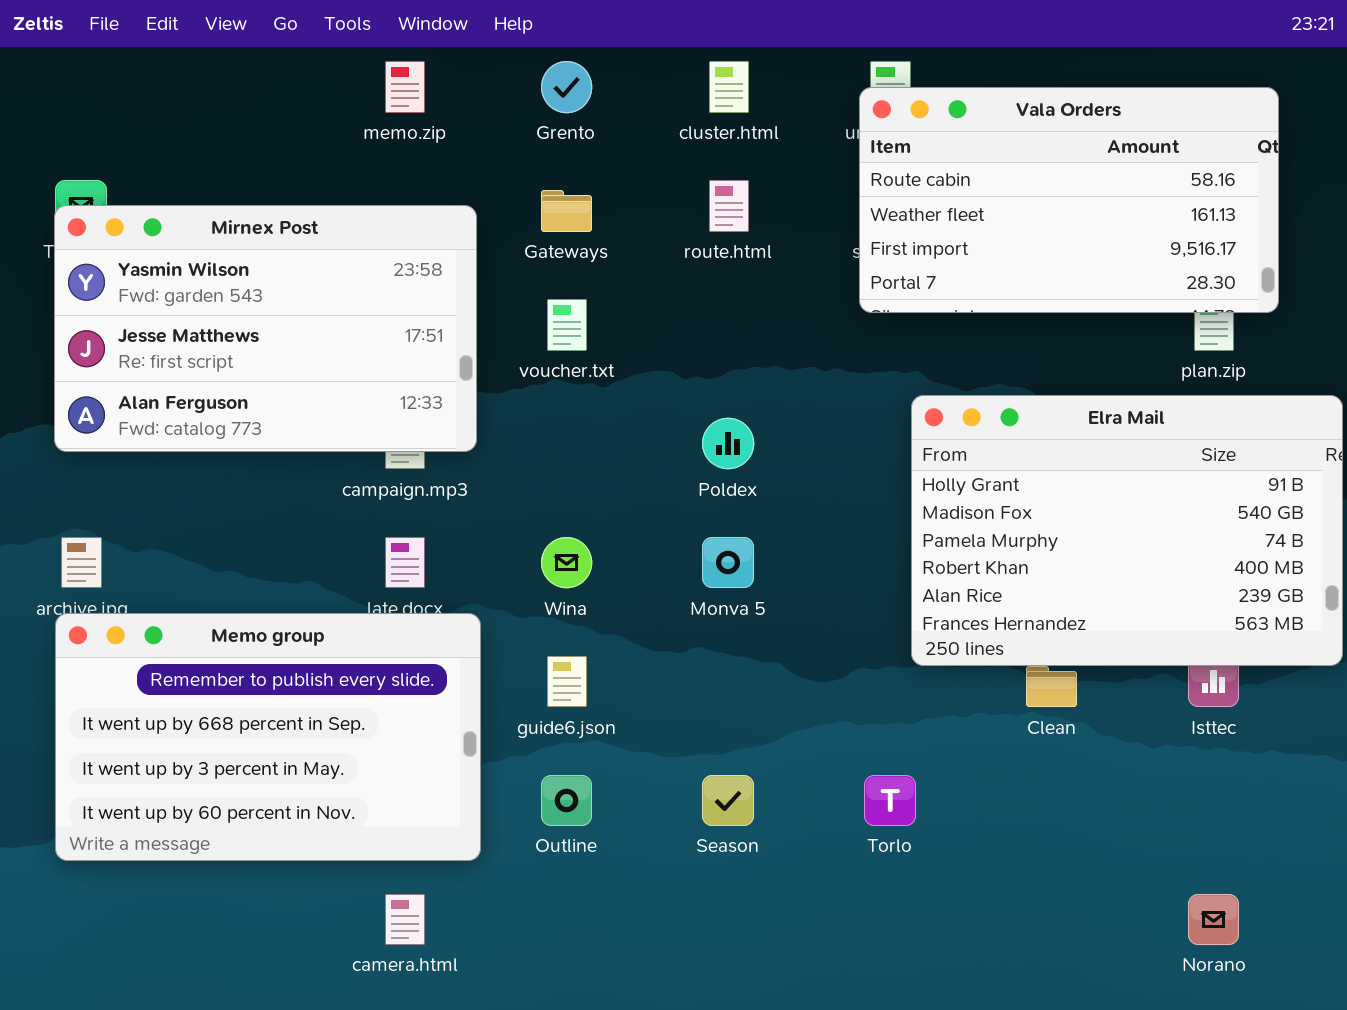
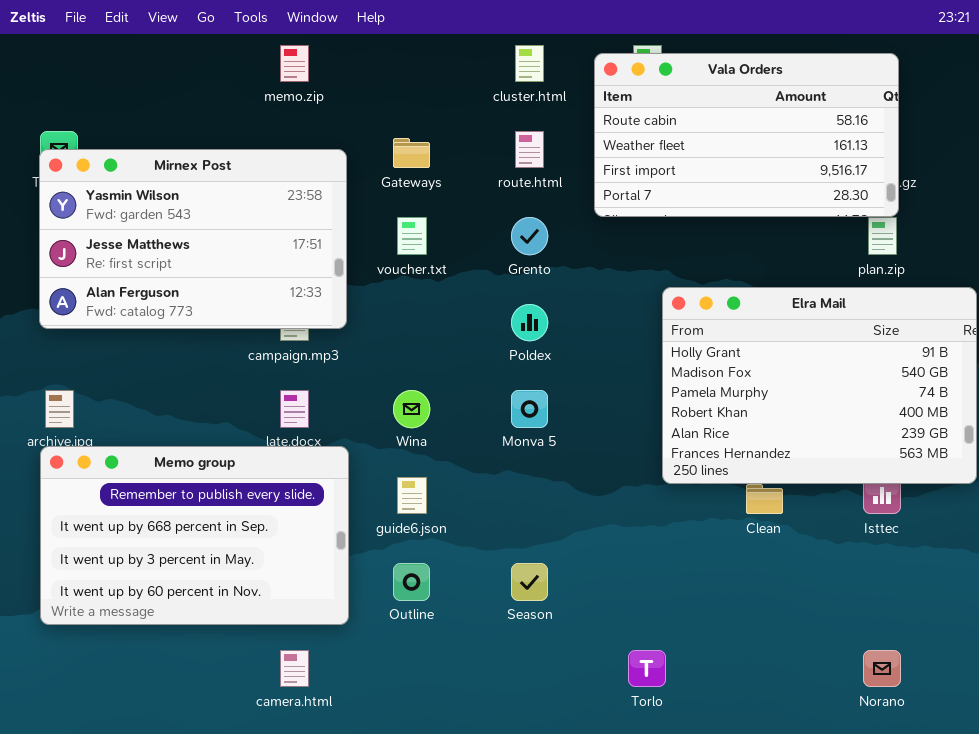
Grento: [541,61,592,113] -> [511,217,548,255], moved
Vala Orders: [859,87,1279,313] -> [594,53,899,217], moved
Torlo: [864,775,916,826] -> [628,650,666,687], moved

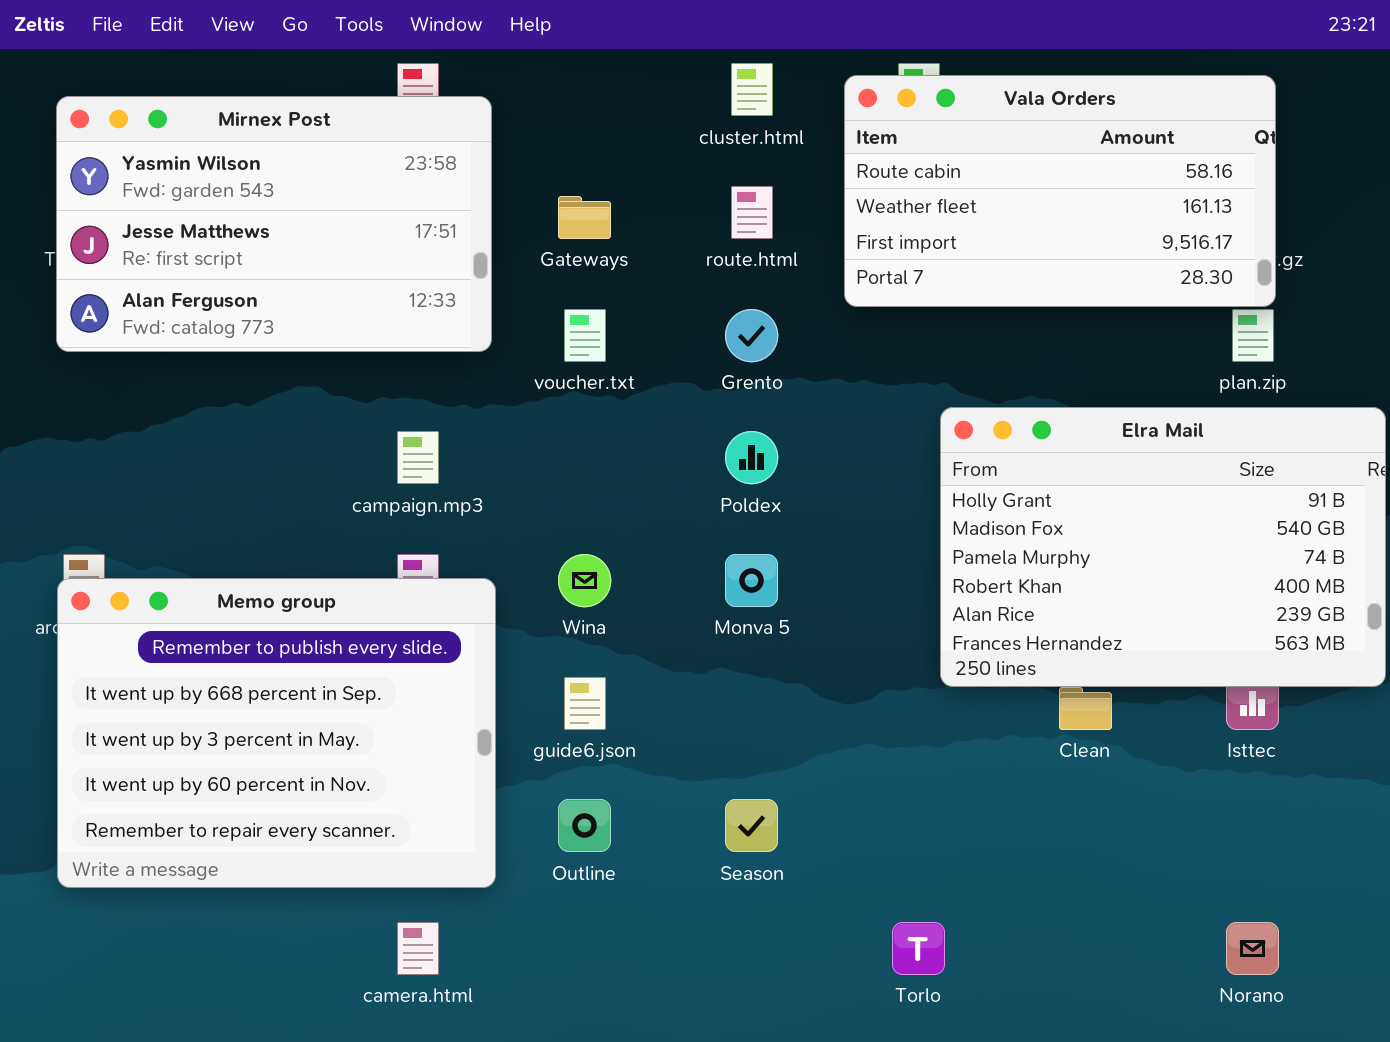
Mirnex Post: [39,149,347,329] -> [56,96,492,352], moved
Memo group: [40,446,349,625] -> [57,578,496,888], resized

